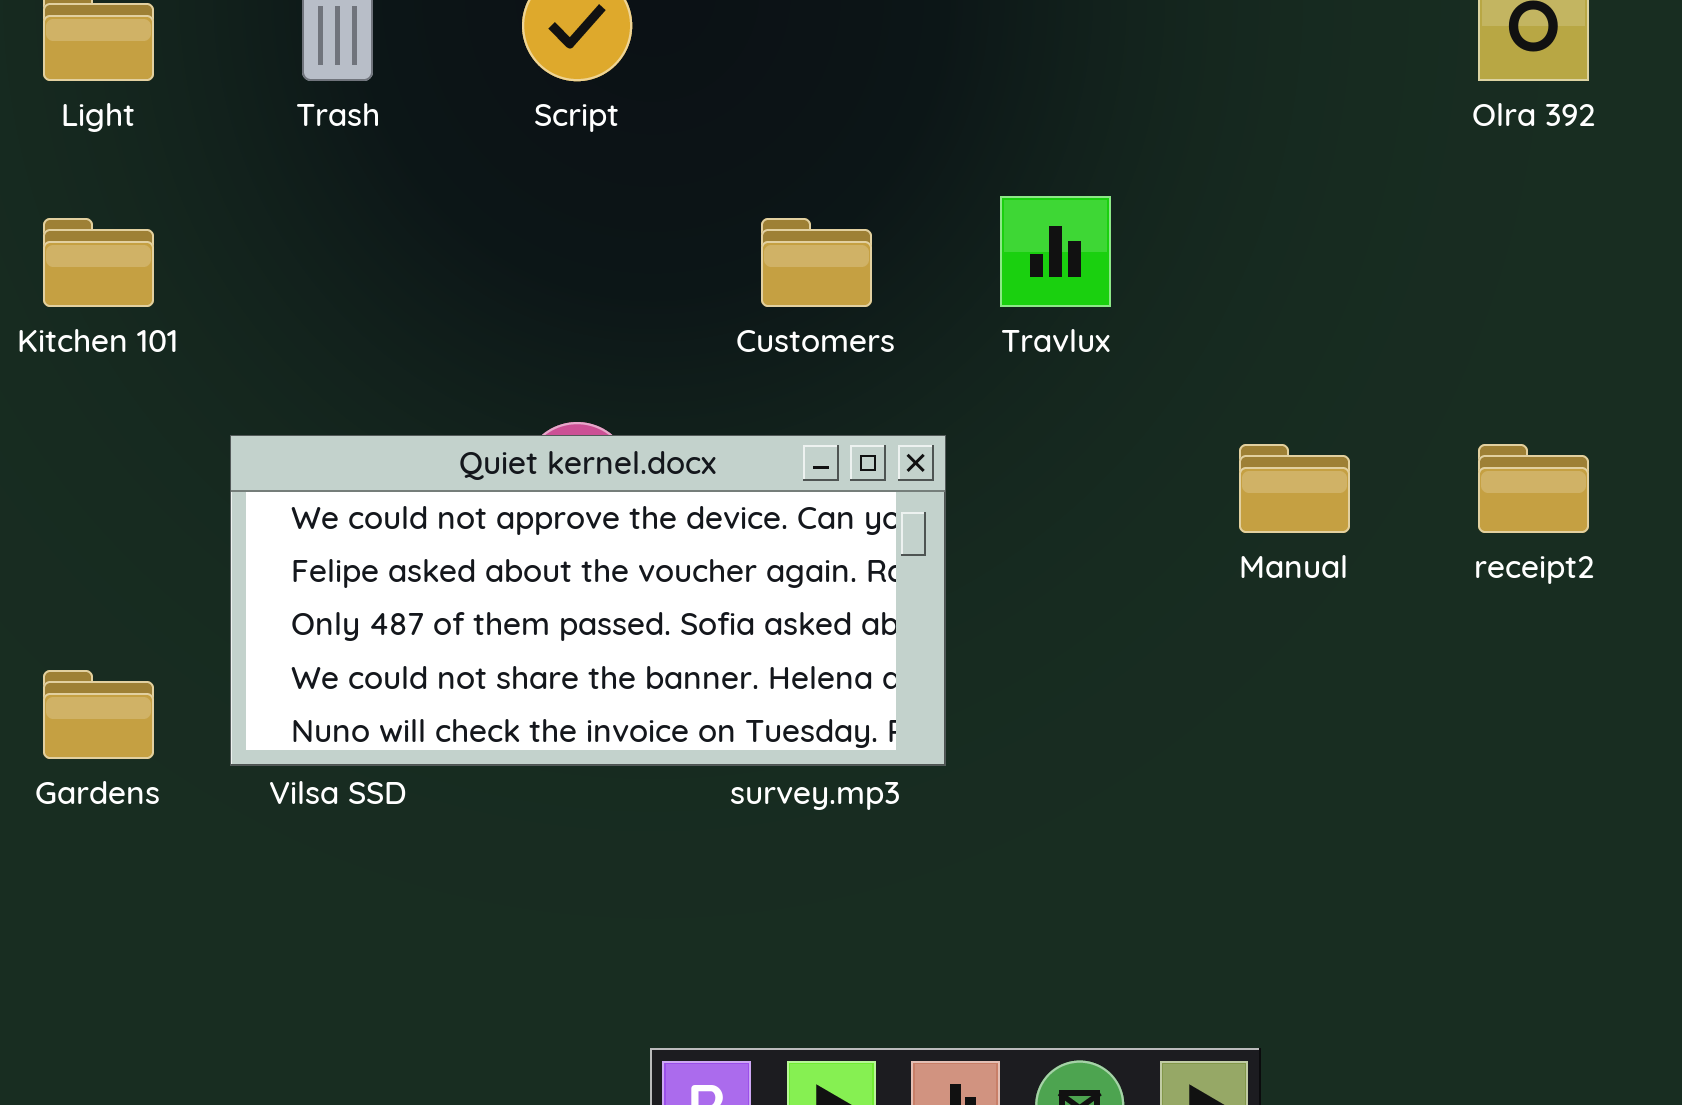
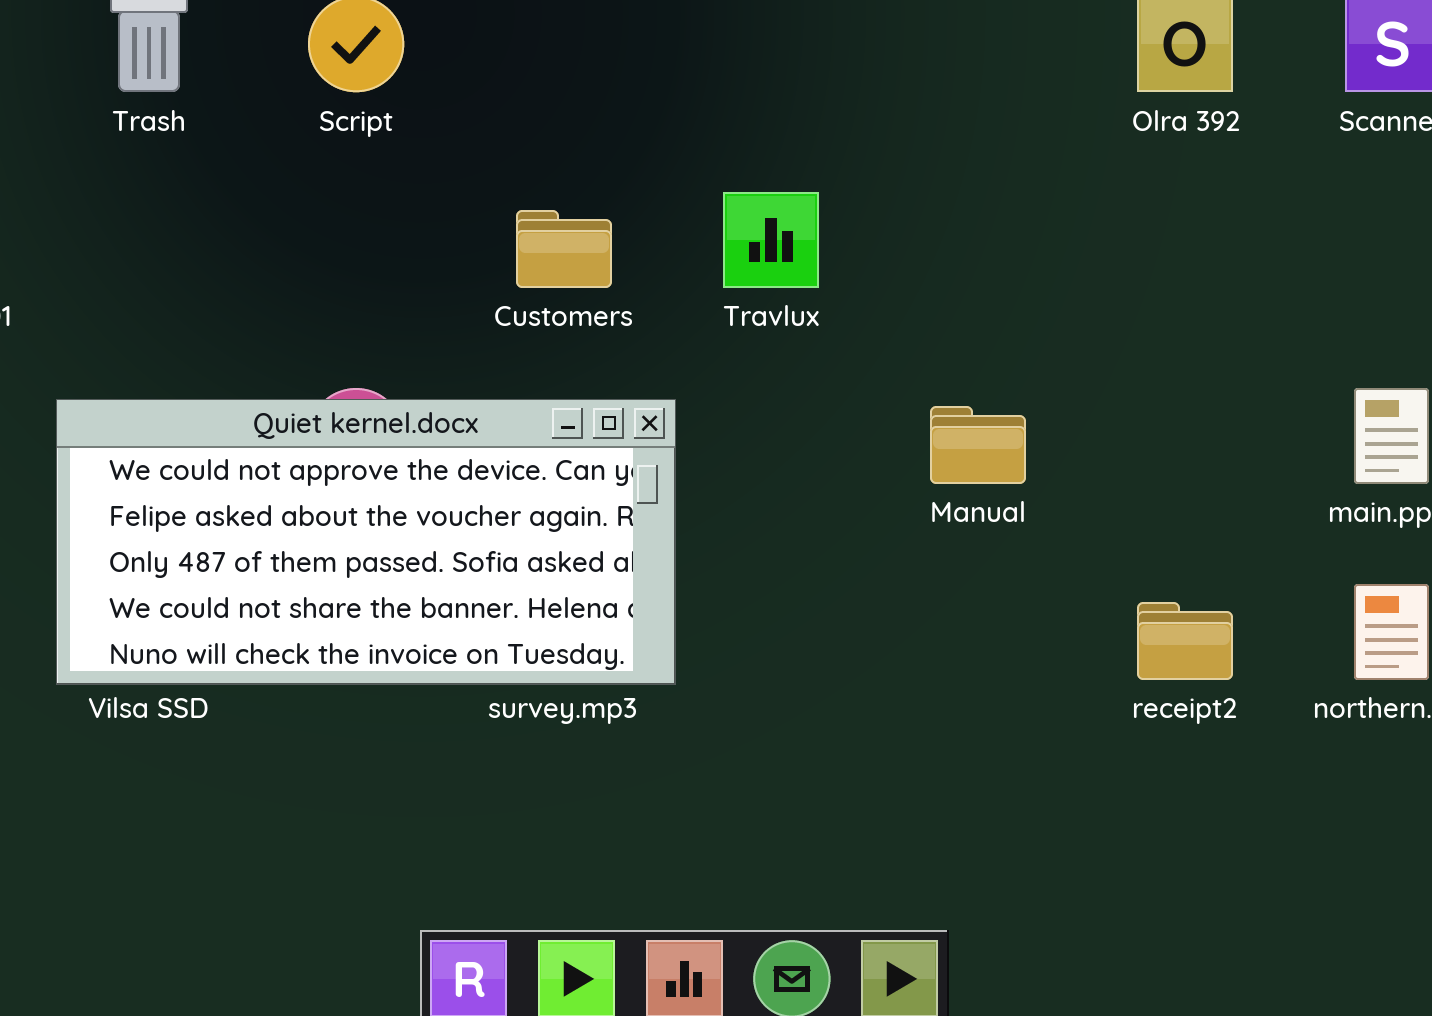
receipt2: [1478,444,1589,533] -> [1137,602,1233,680], moved

